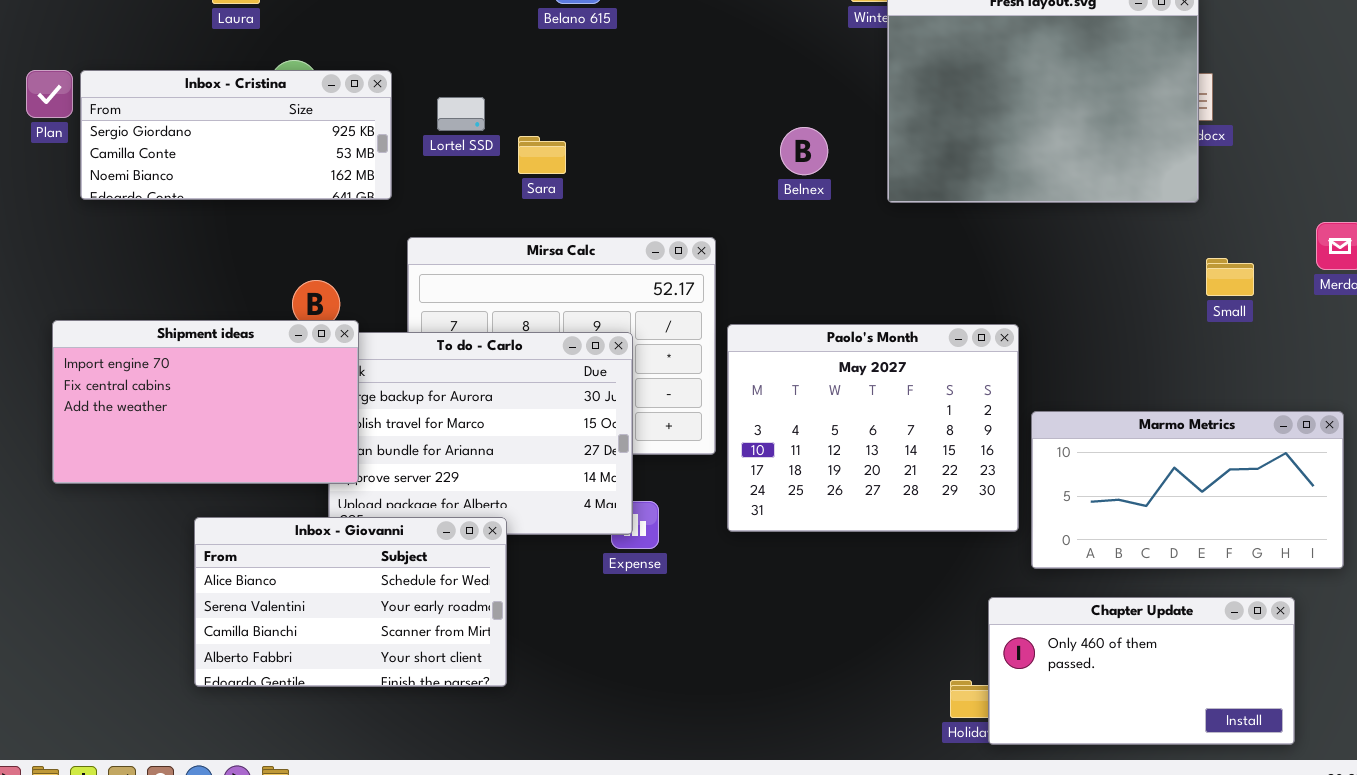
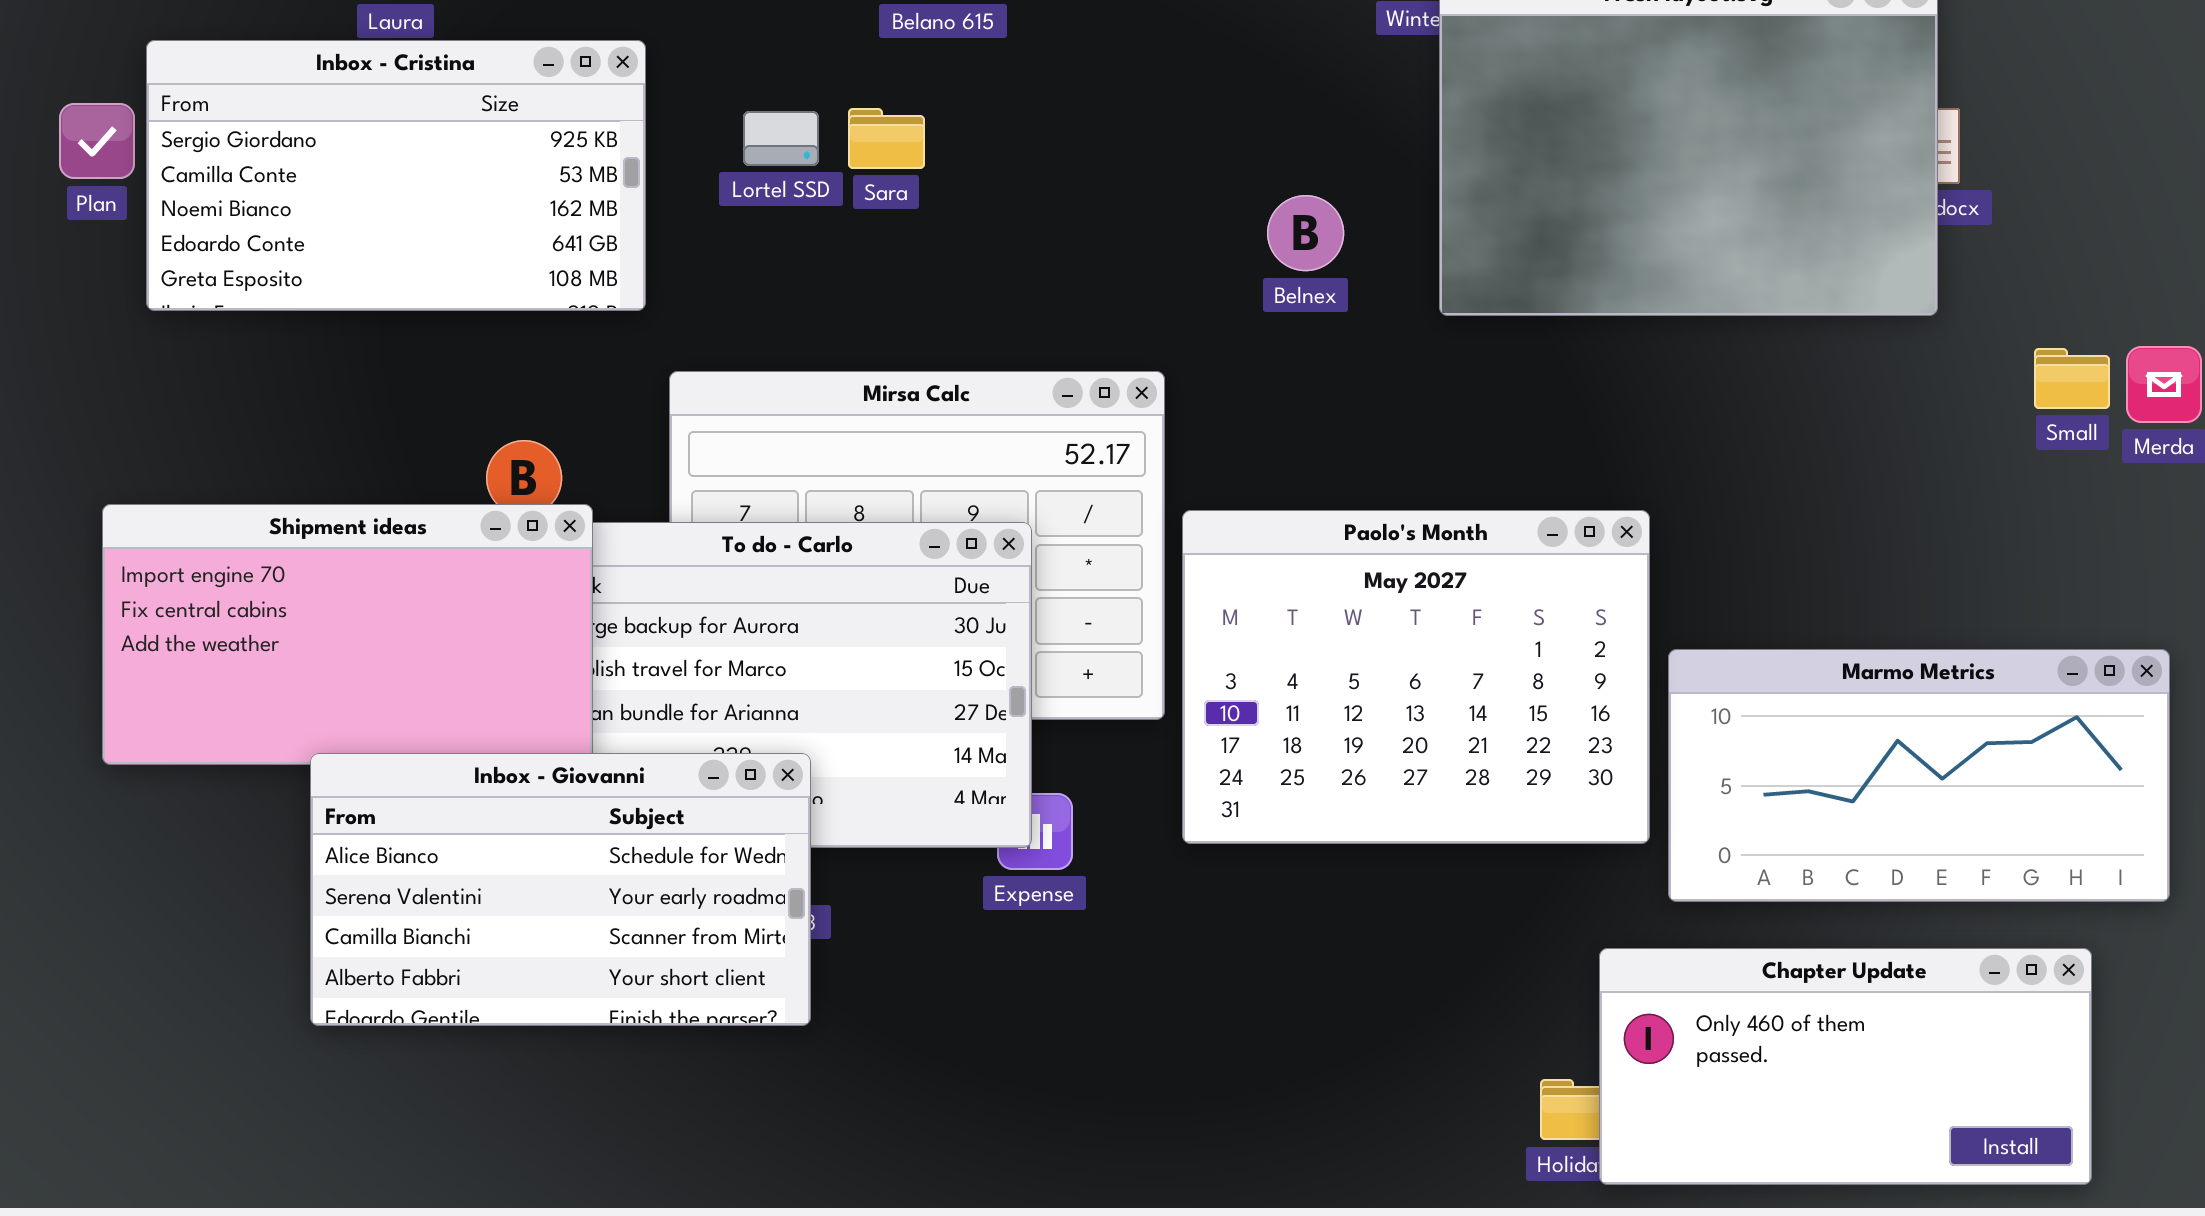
Inbox - Cristina: [80,70,392,200] -> [146,40,646,311], resized
Lortel SSD: [437,97,485,131] -> [743,111,819,166], moved
Sara: [518,136,566,174] -> [848,108,925,169], moved
Small: [1206,258,1254,296] -> [2034,348,2110,409], moved
Inbox - Giovanni: [194,517,507,687] -> [310,753,811,1026], moved

